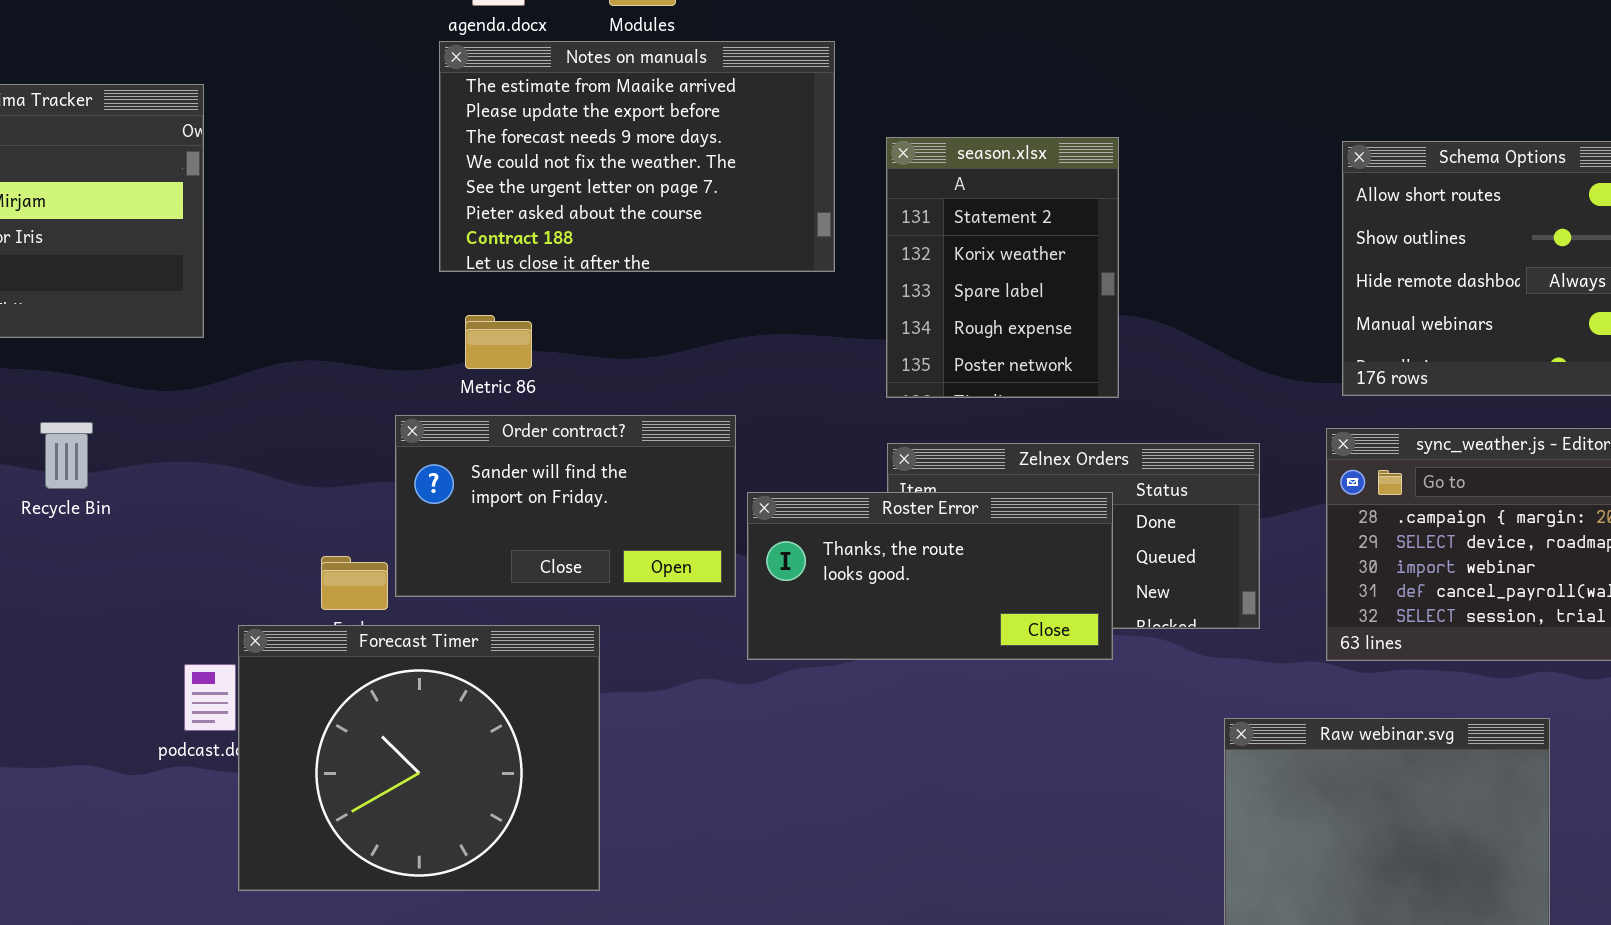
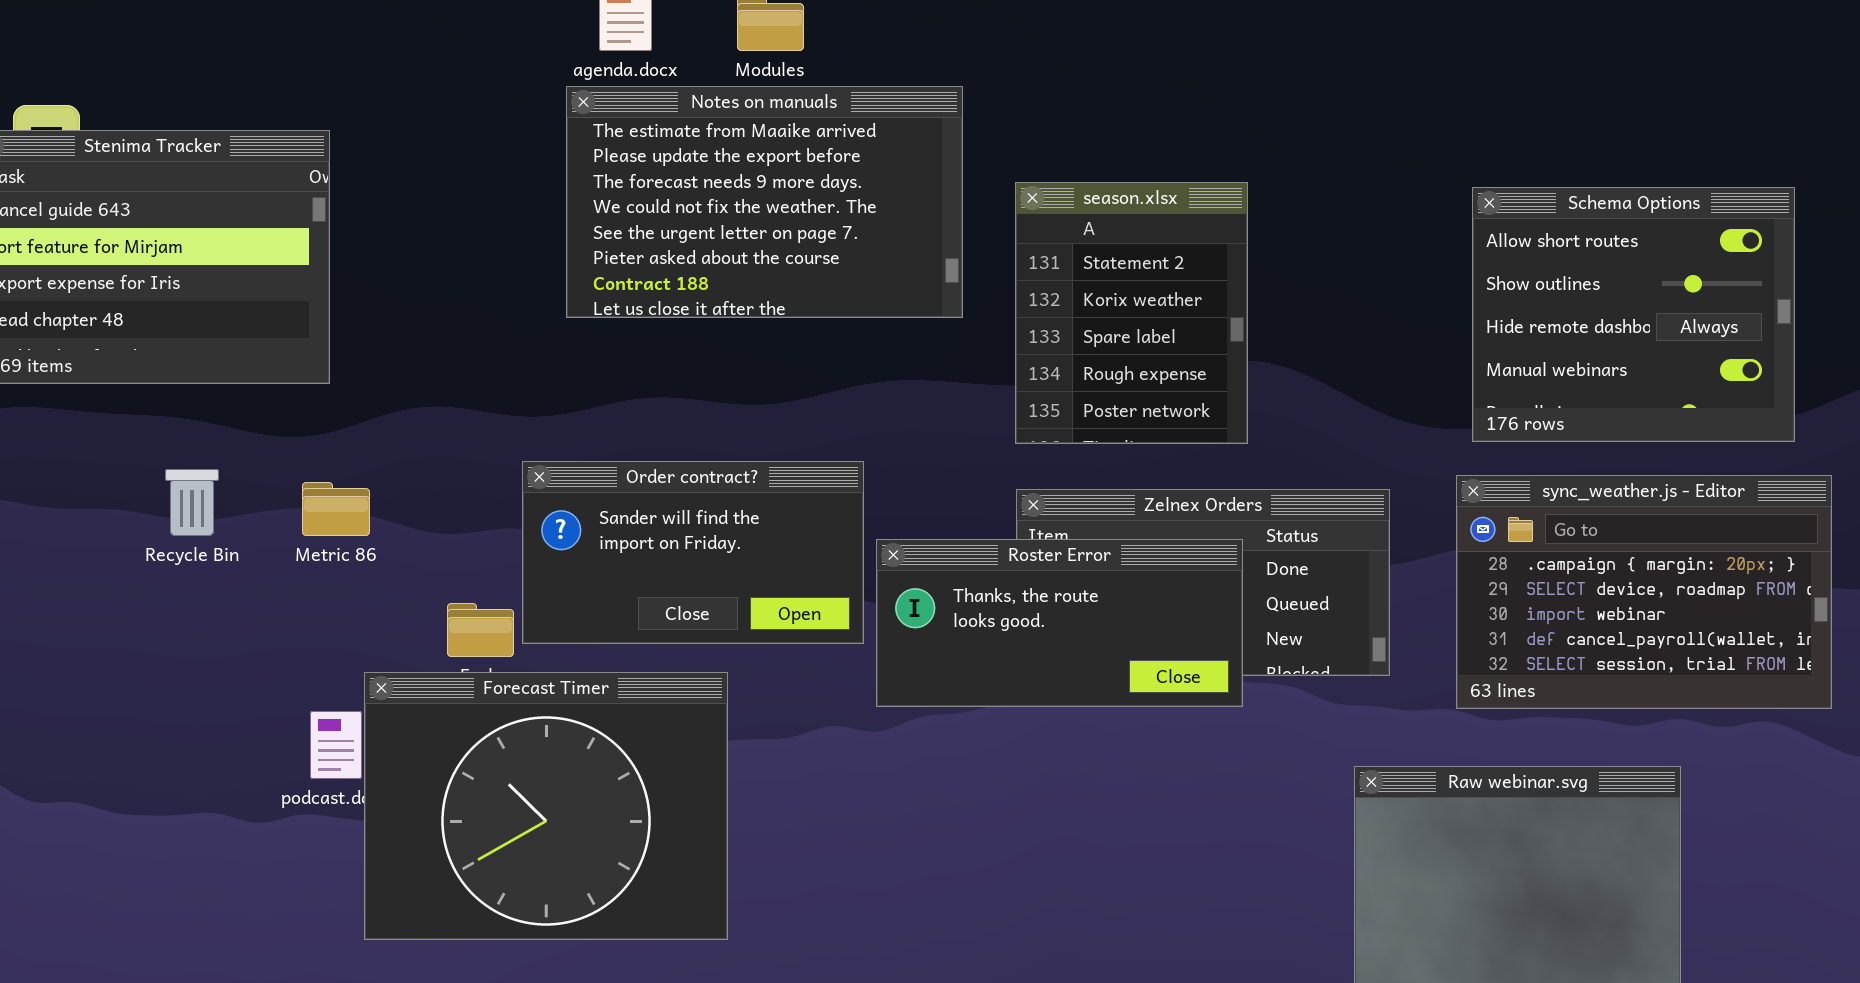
Metric 86: [465,315,532,369] -> [302,482,370,536], moved

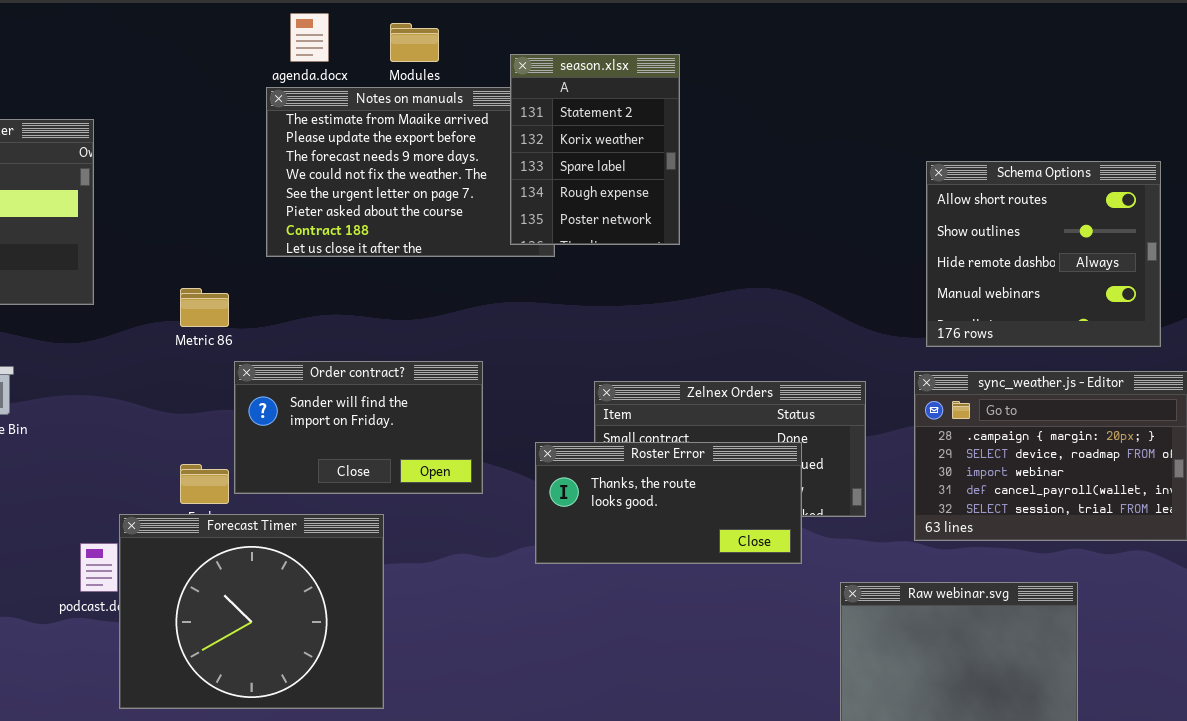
season.xlsx: [1015,182,1248,444] -> [510,54,680,245], moved
Metric 86: [302,482,370,536] -> [180,288,229,327], moved
Roster Error: [876,539,1243,707] -> [535,442,802,564], moved

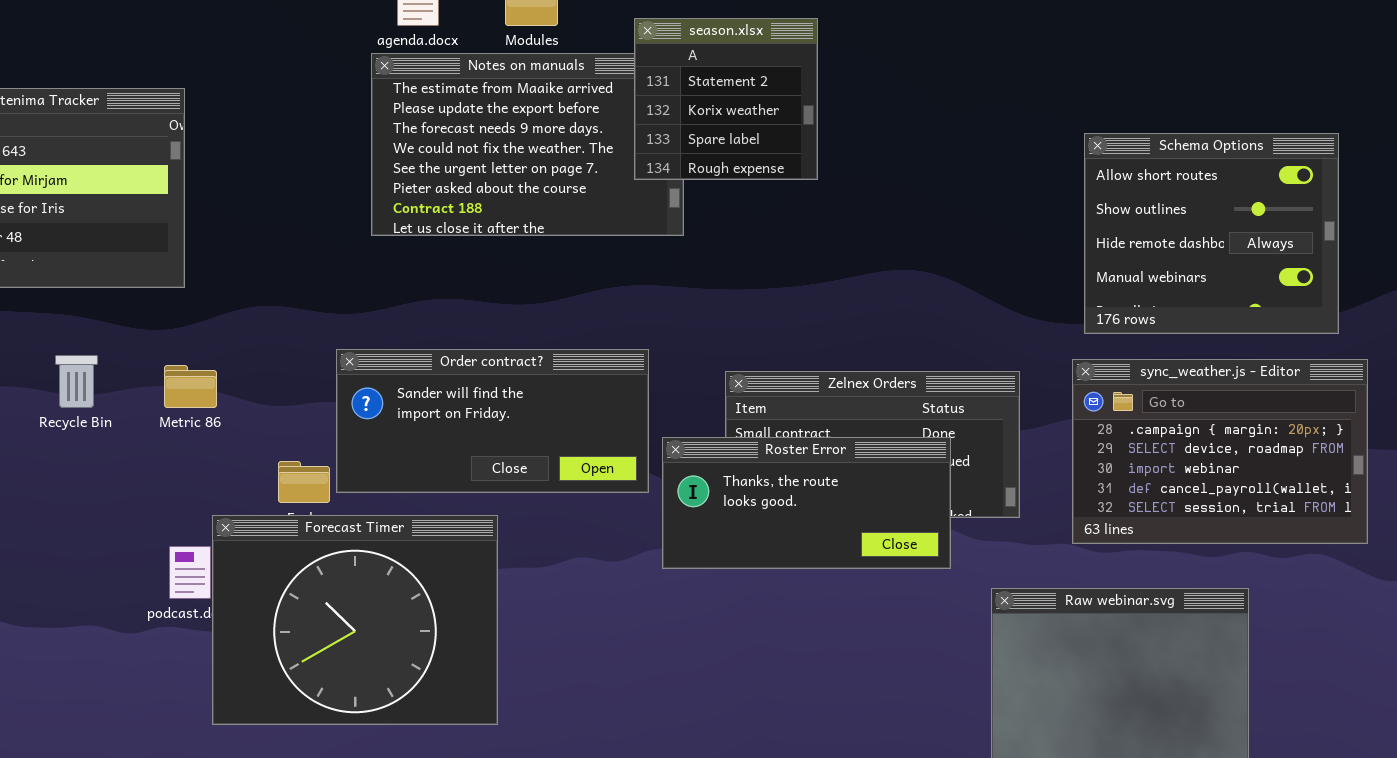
season.xlsx: [510,54,680,245] -> [634,18,818,180], resized
Metric 86: [180,288,229,327] -> [164,365,217,408], moved
Order contract?: [234,361,483,494] -> [336,349,649,493], resized

